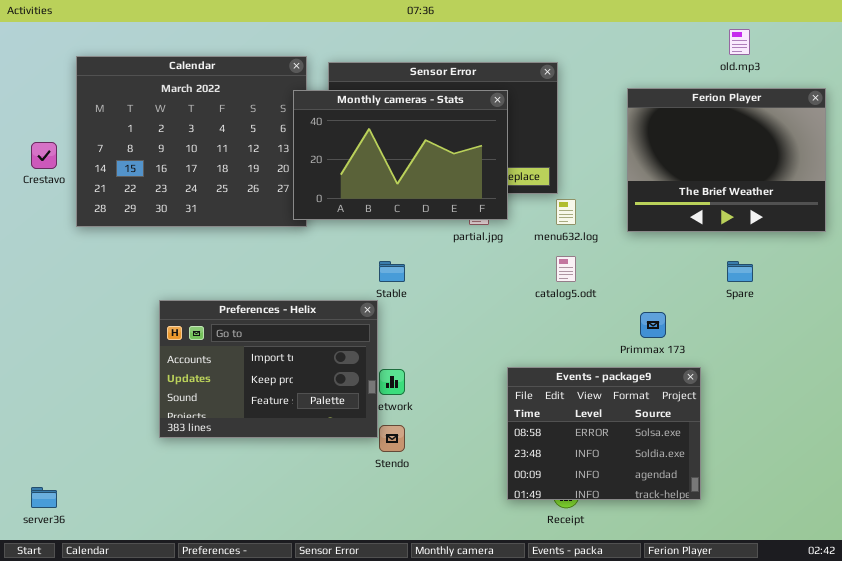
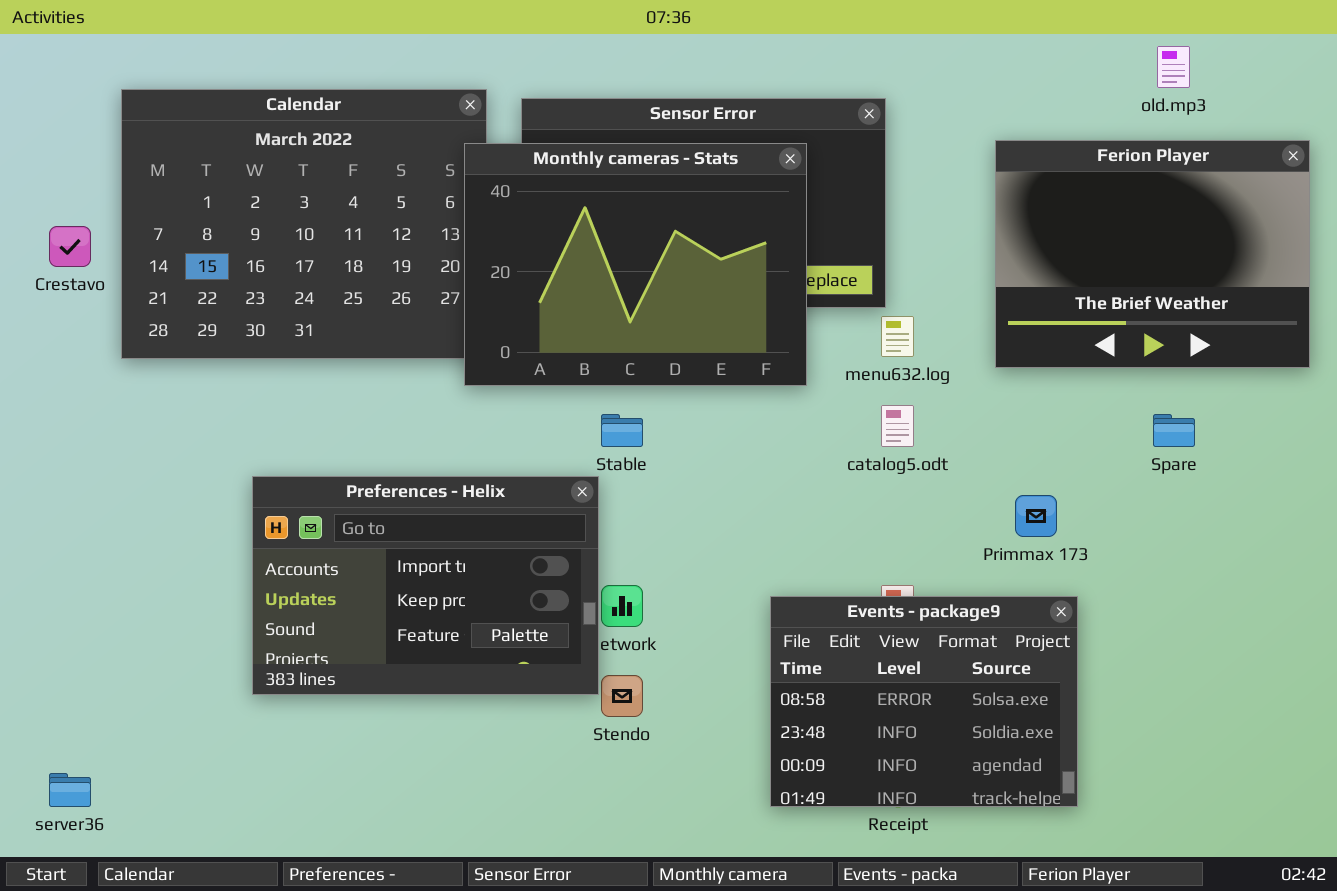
Monthly cameras - Stats: [293,90,508,220] -> [464,143,807,386], resized
Events - package9: [507,367,701,500] -> [770,596,1078,807], moved

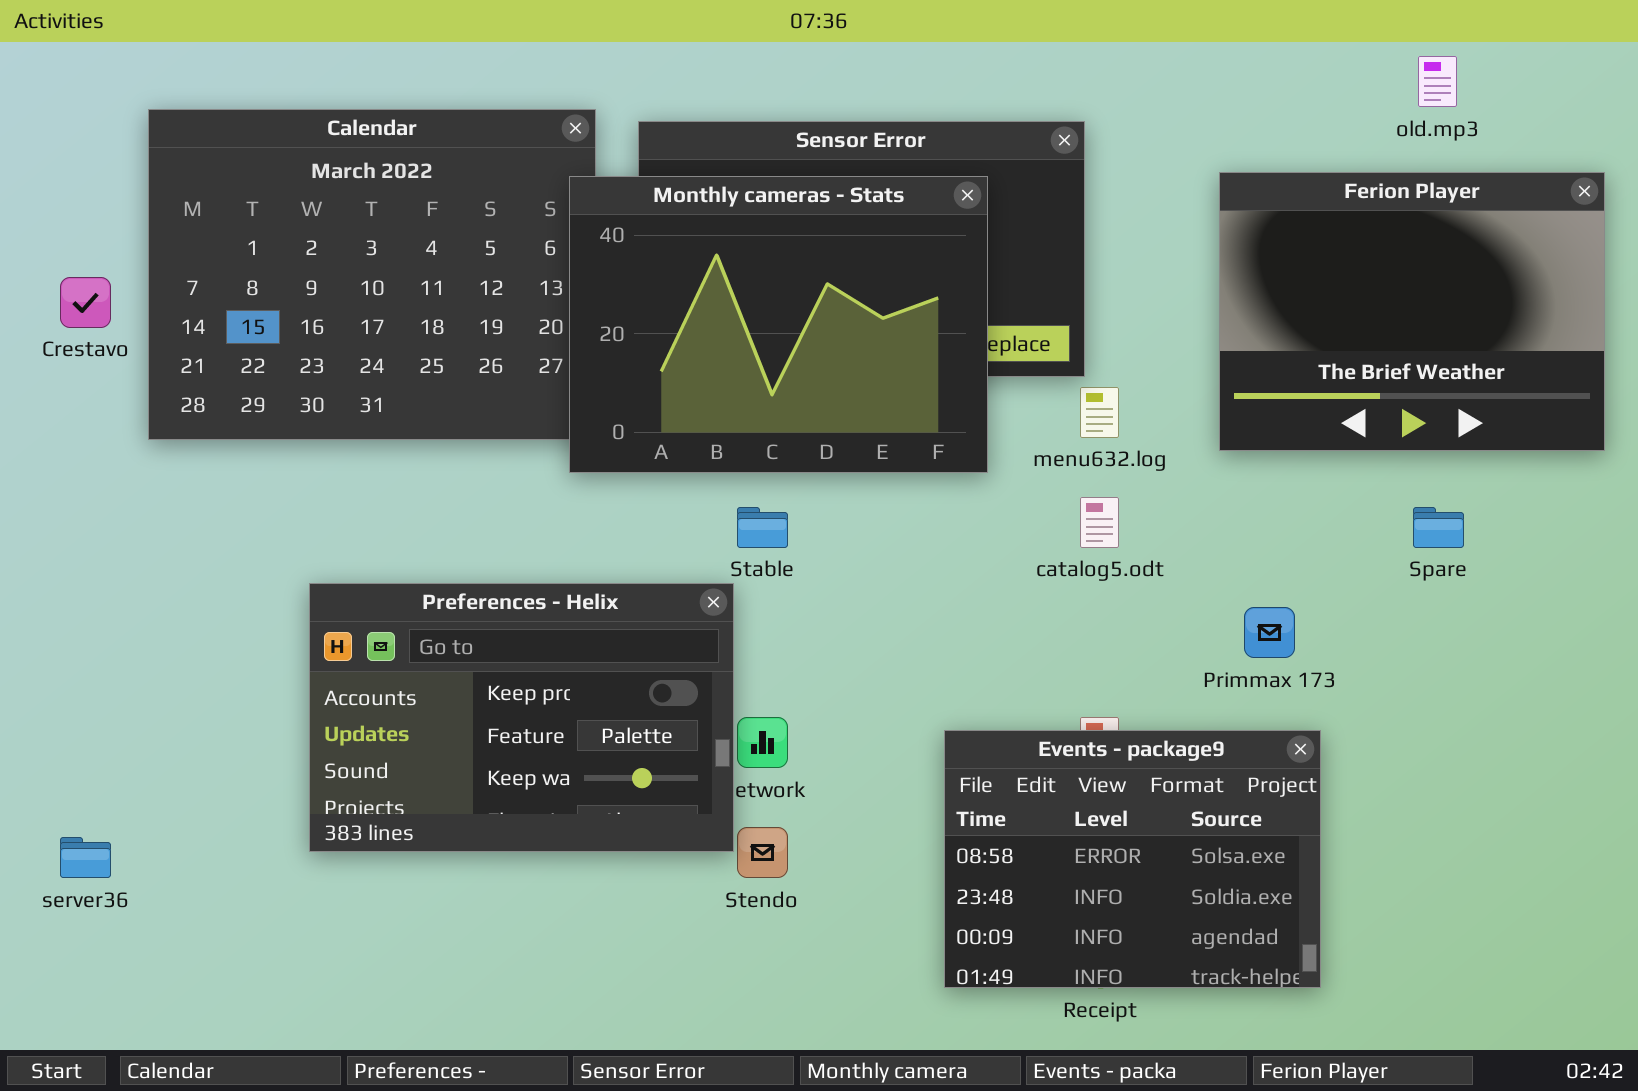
Preferences - Helix: [252,476,599,695] -> [309,583,734,852], scrolled down 1 row
server36: [49,773,91,807] -> [60,837,111,878], moved

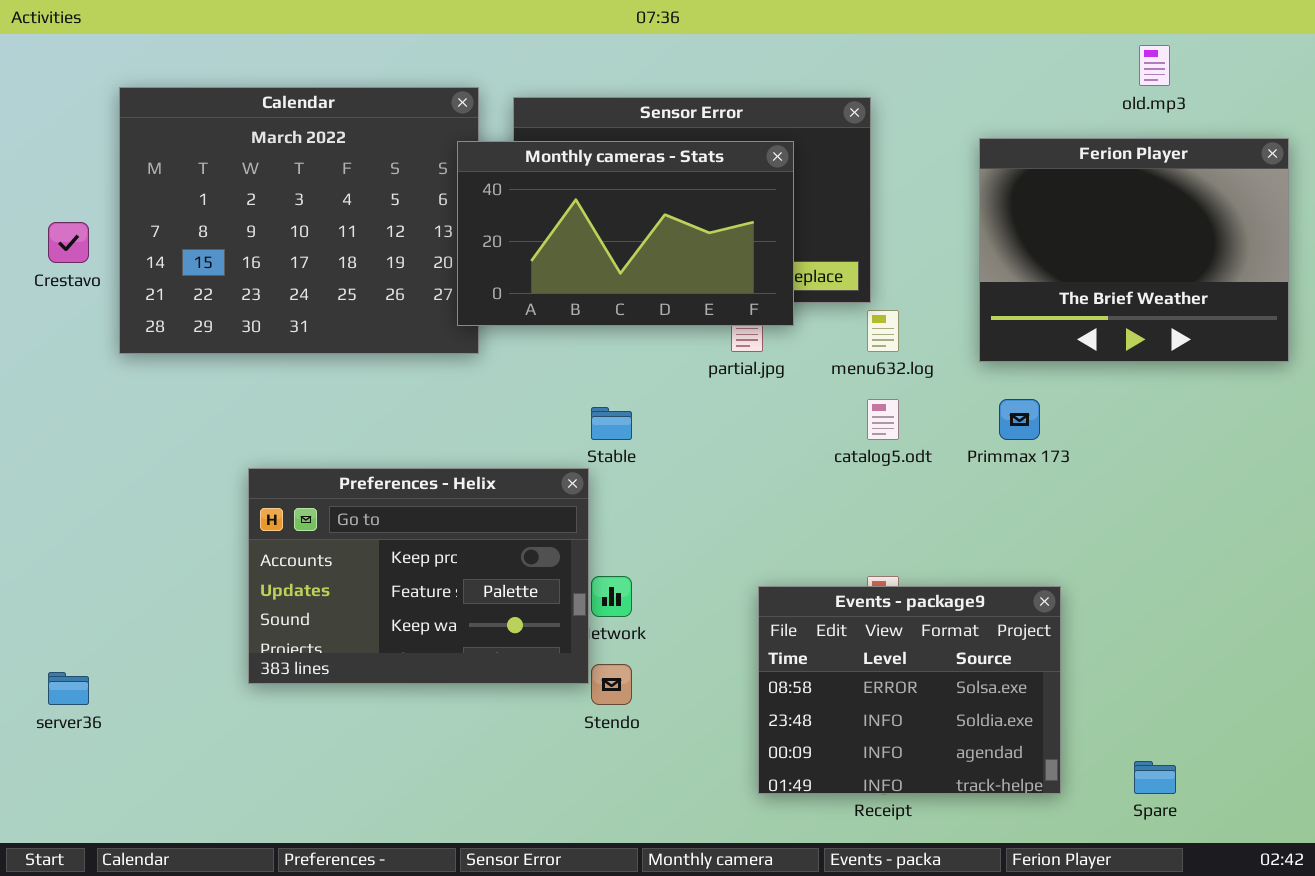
Monthly cameras - Stats: [569,176,988,473] -> [457,141,794,326], resized
Spare: [1413,507,1464,548] -> [1134,761,1176,794], moved
Primmax 173: [1244,607,1295,658] -> [999,399,1040,440], moved

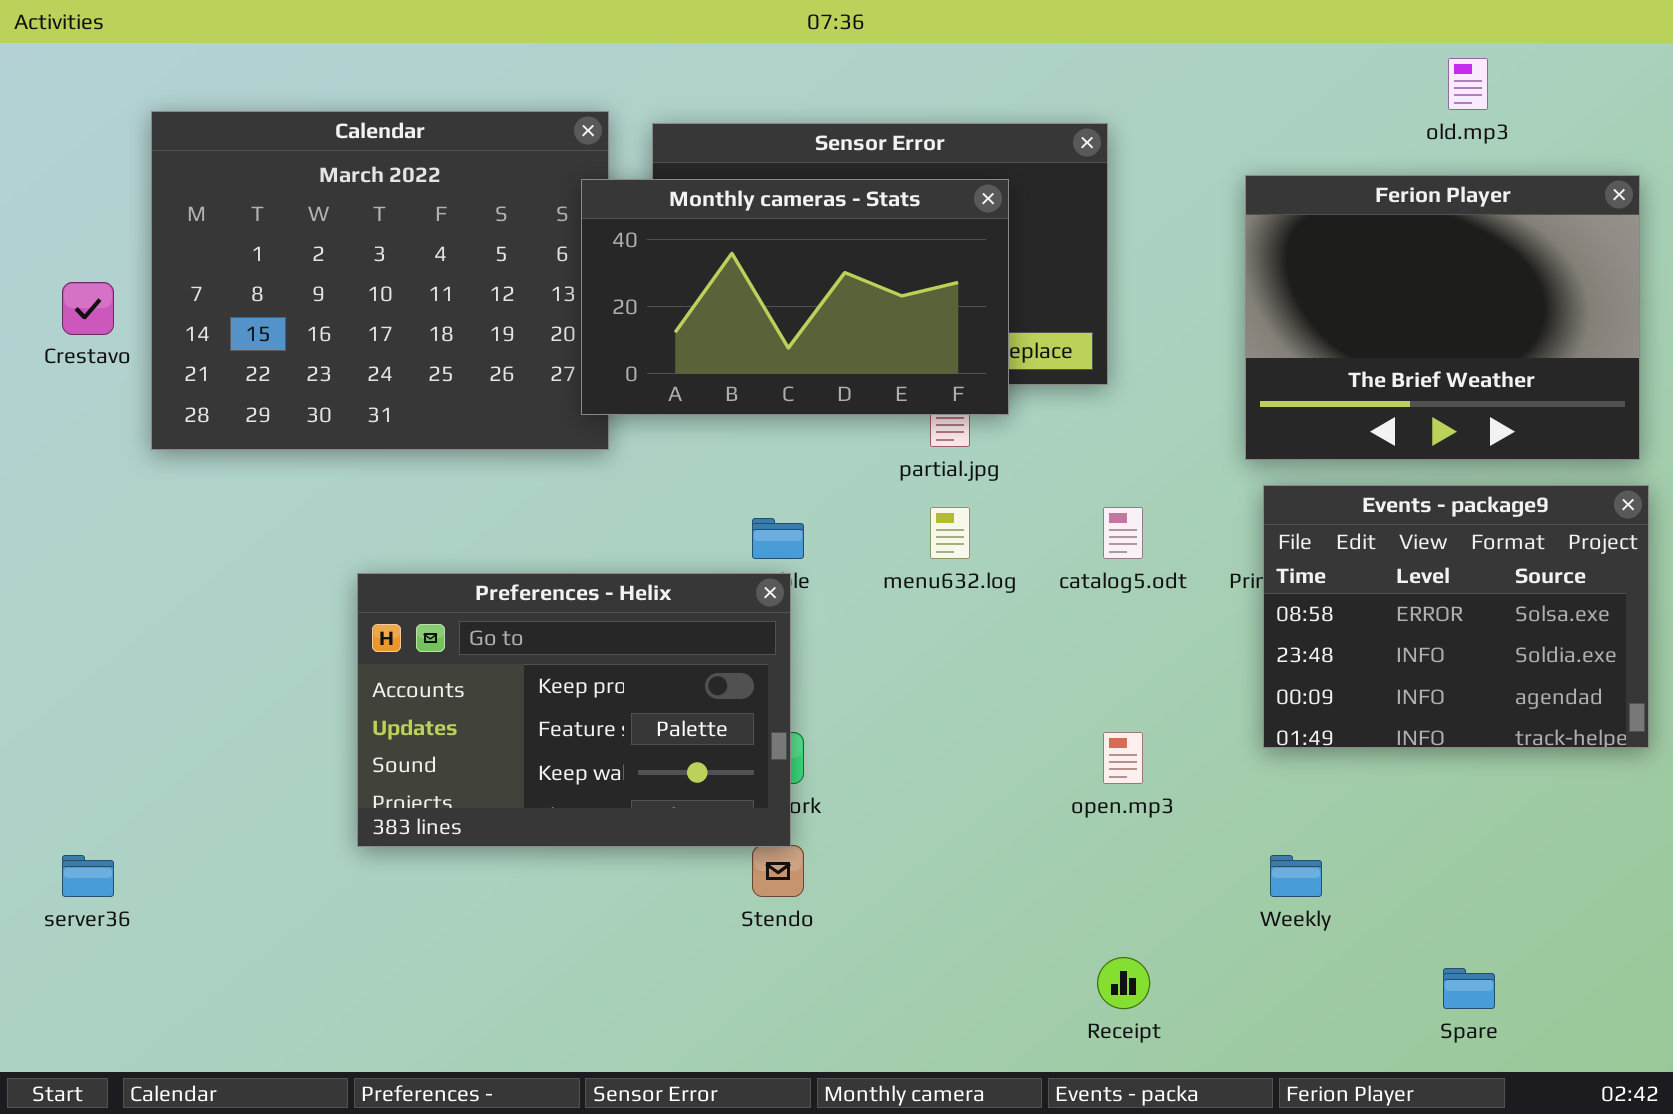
menu632.log: [867,310,899,352] -> [930,507,970,559], moved
Preferences - Helix: [248,468,589,684] -> [357,573,791,847], moved
Events - package9: [758,586,1061,794] -> [1263,485,1649,748], moved

